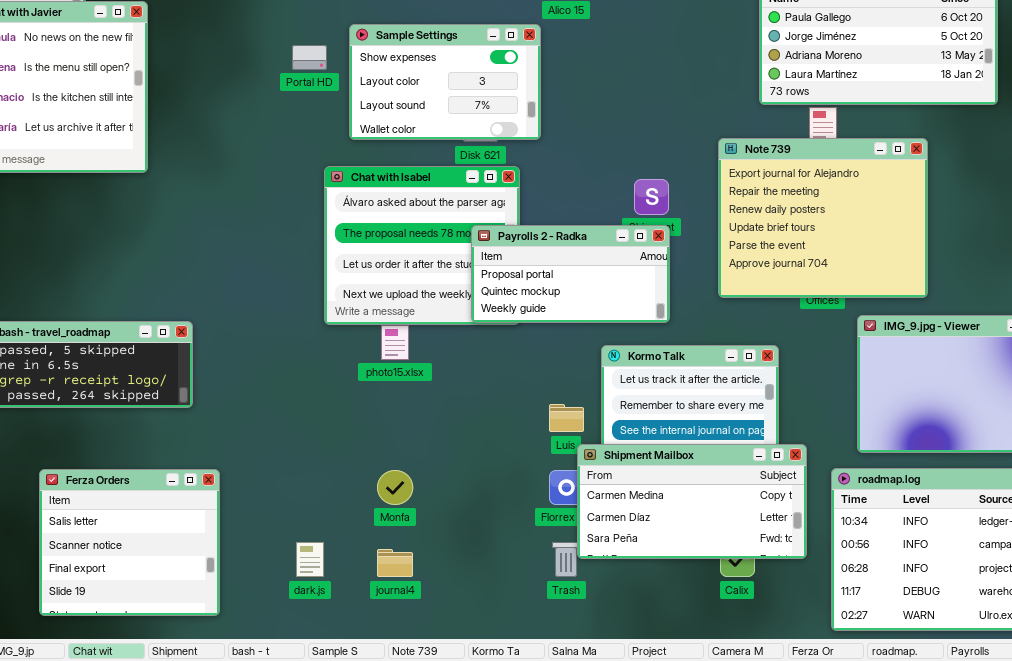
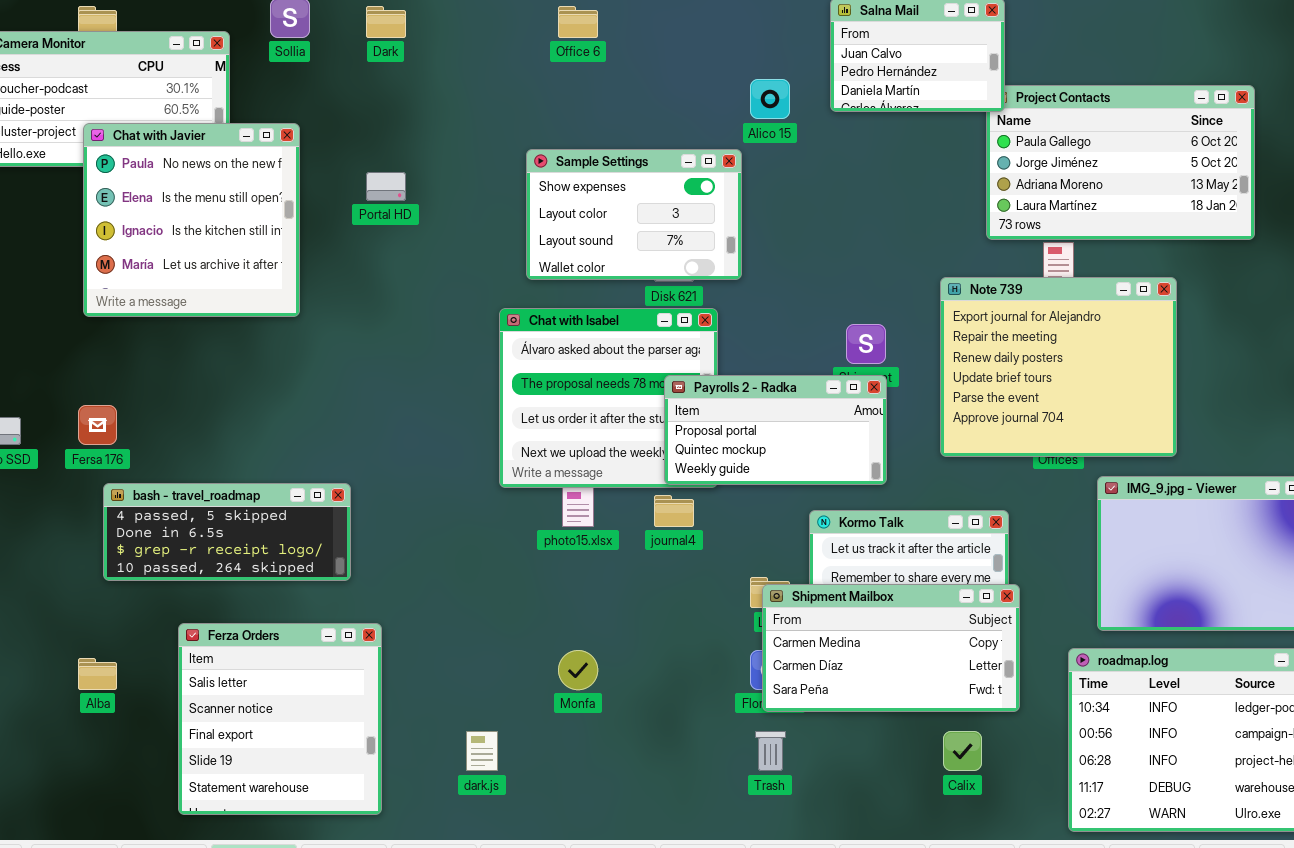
Portal HD: [292,45,327,70] -> [366,172,406,201], moved
Shipment Mailbox: [577,444,807,559] -> [762,584,1020,712], moved
Ferza Orders: [39,469,220,616] -> [178,623,382,815], resized
journal4: [377,549,413,577] -> [654,495,694,527], moved

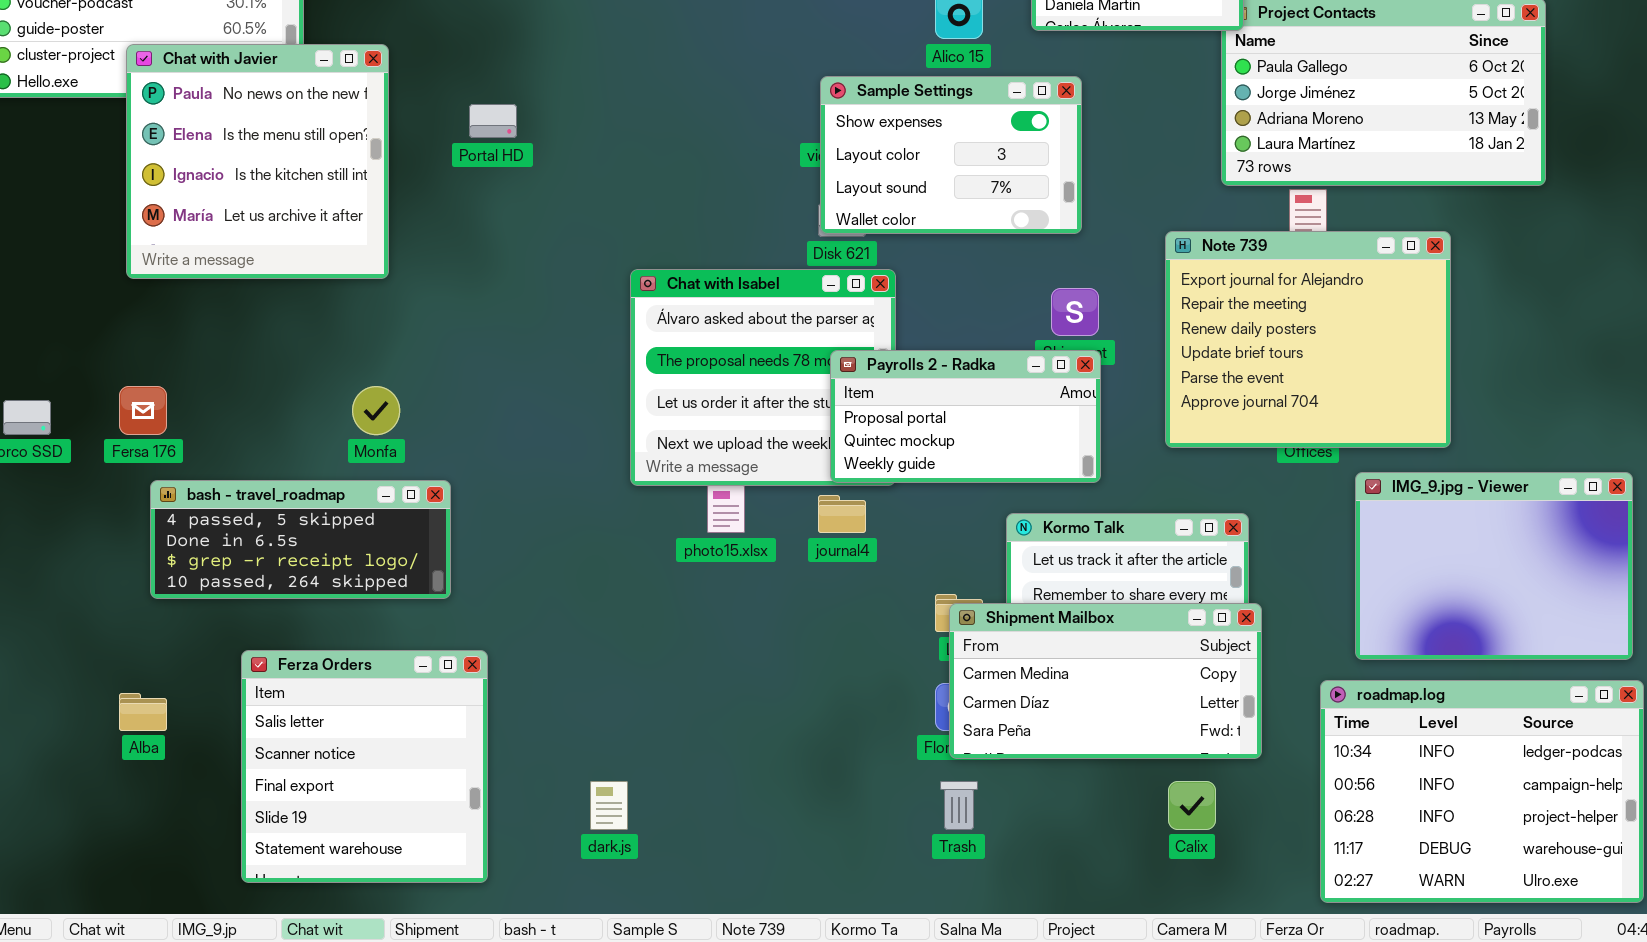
Sample Settings: [526,149,742,280] -> [820,76,1082,234], moved
Monfa: [558,650,598,690] -> [352,386,400,435], moved

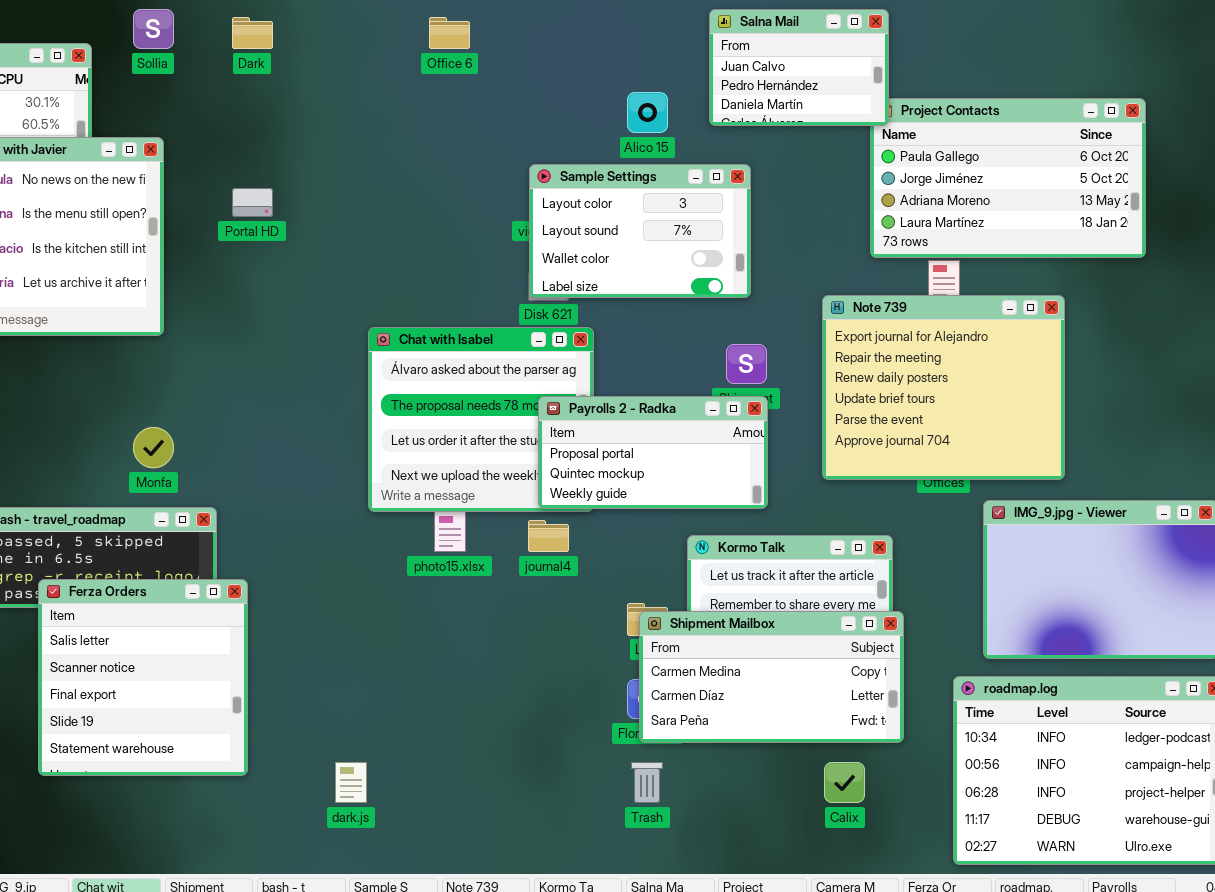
Sample Settings: [820,76,1082,234] -> [529,164,751,298], scrolled down 1 row
Ferza Orders: [241,650,488,883] -> [38,579,248,776], moved

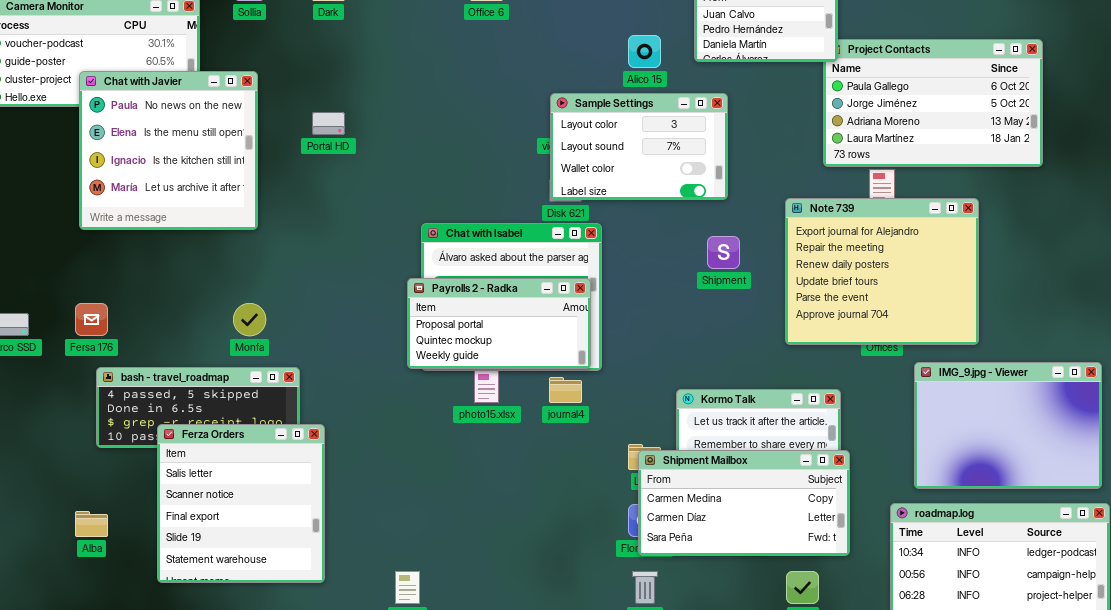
Payrolls 2 - Radka: [538,396,768,509] -> [407,278,591,369], moved

